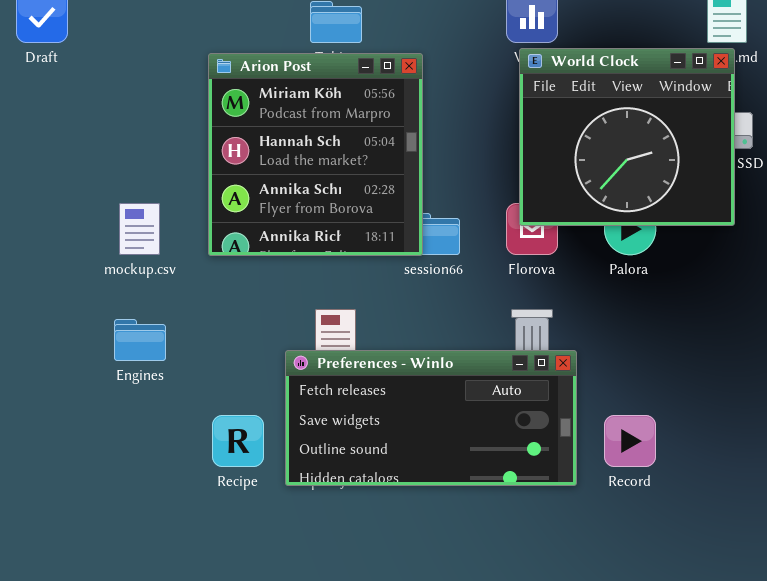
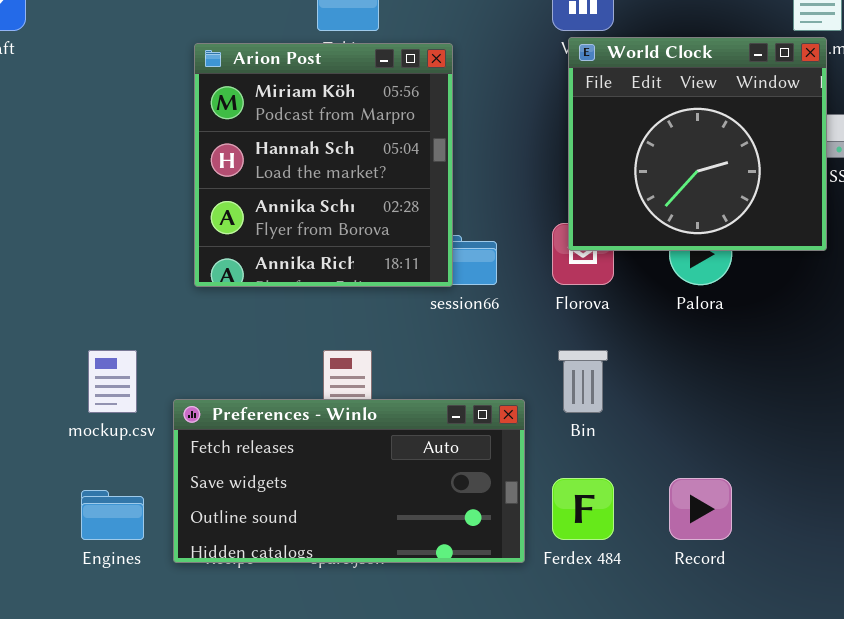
mockup.csv: [119,203,160,255] -> [88,350,137,413], moved
Engines: [114,319,166,361] -> [81,490,144,540], moved
Preferences - Winlo: [285,350,577,486] -> [173,399,525,563], moved

